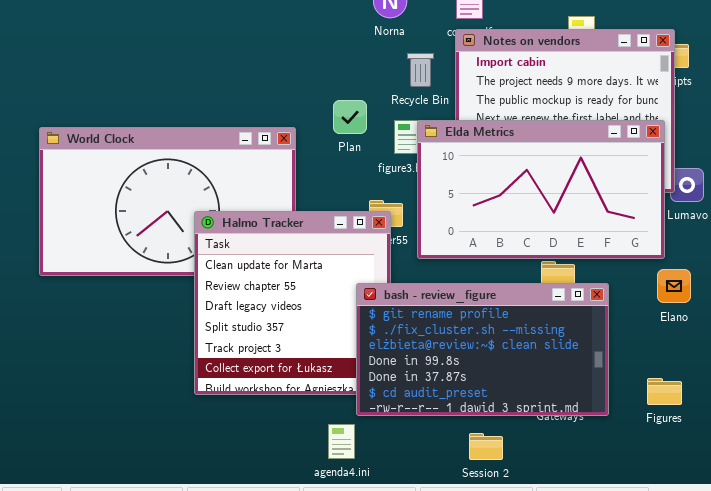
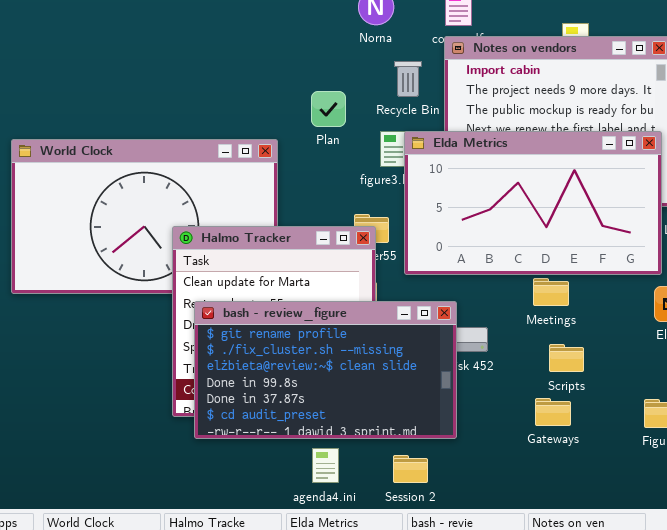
Plan: [333,100,367,134] -> [311,91,346,127], moved
bash - review_figure: [356,283,609,416] -> [194,301,457,439], moved
Session 2: [469,433,503,460] -> [393,455,428,483], moved

